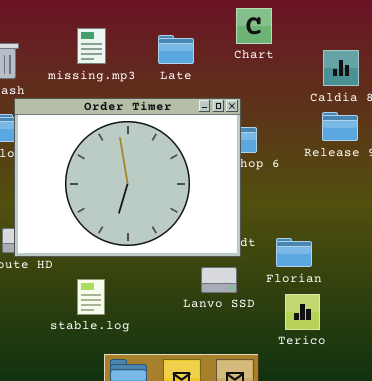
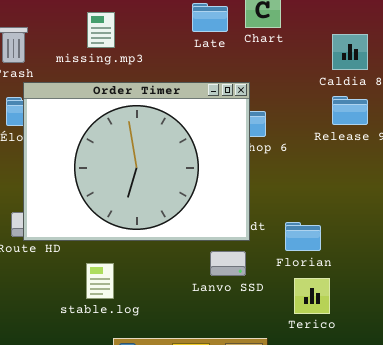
Late: [158,35,194,64] -> [192,3,228,32], moved

